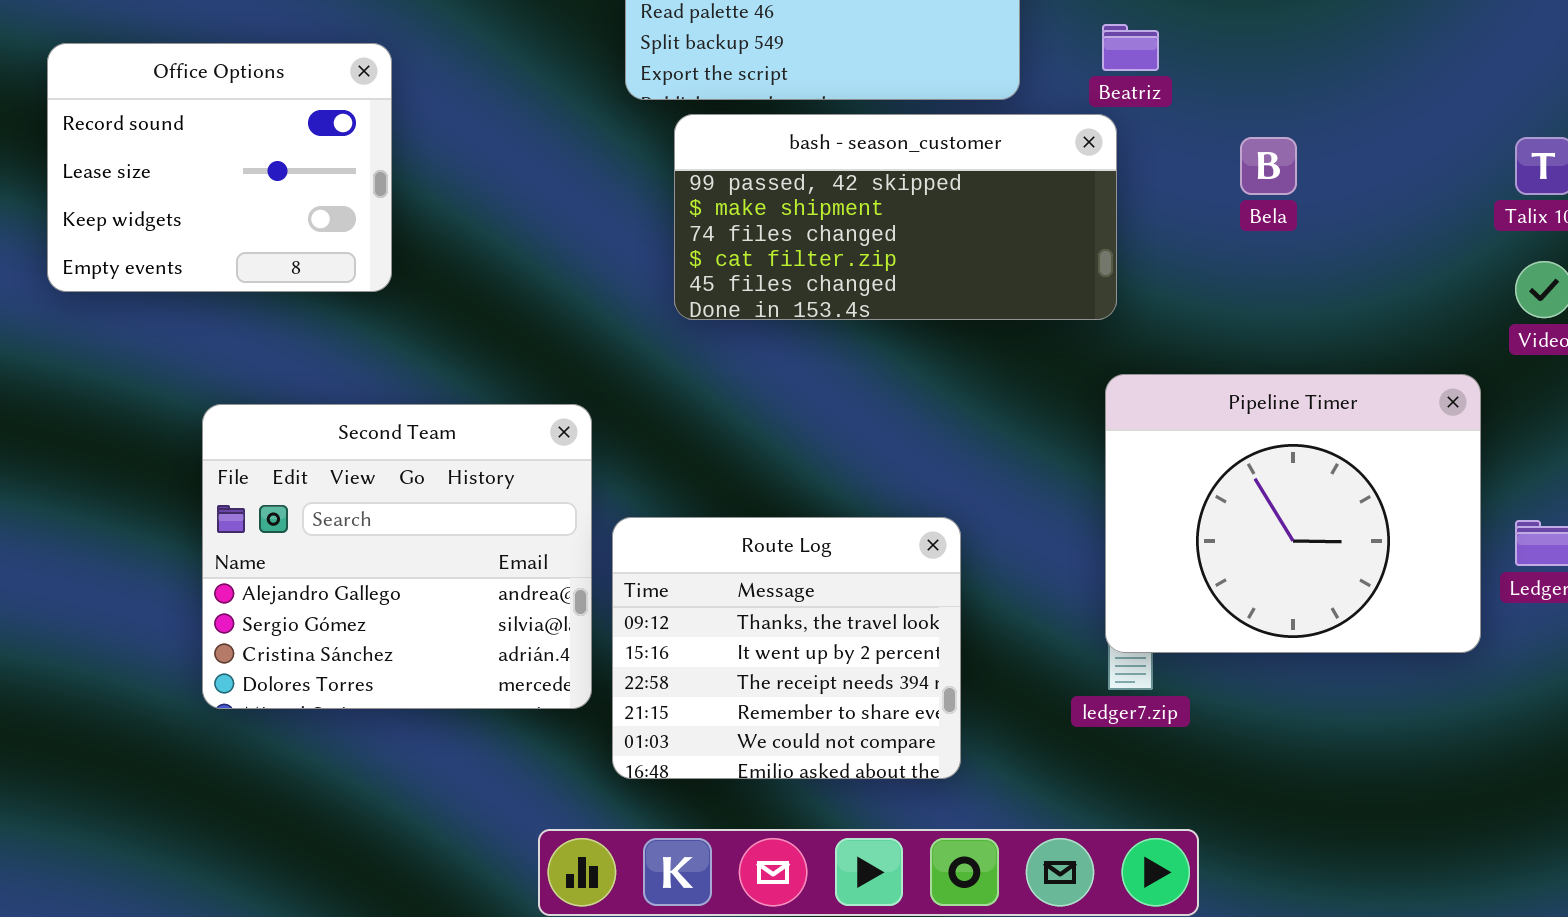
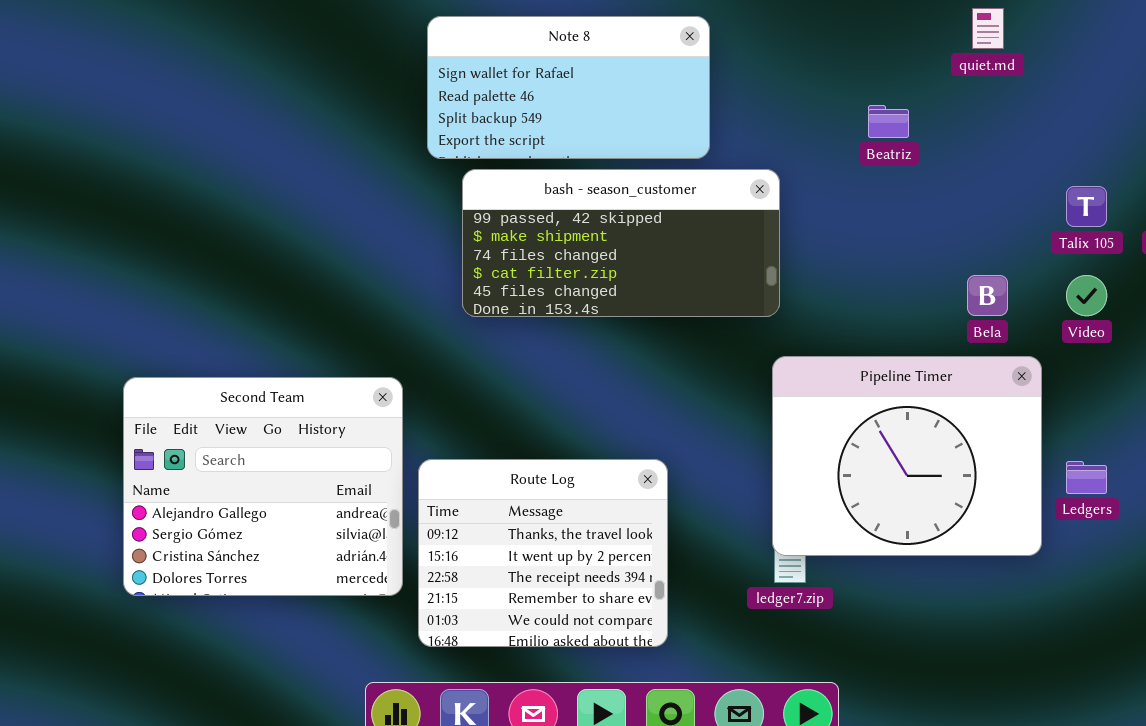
Beatriz: [1102,24,1159,71] -> [868,105,909,138], moved
Office Options: [47,43,392,292] -> none, closed
Bela: [1240,137,1297,195] -> [967,275,1008,316], moved

